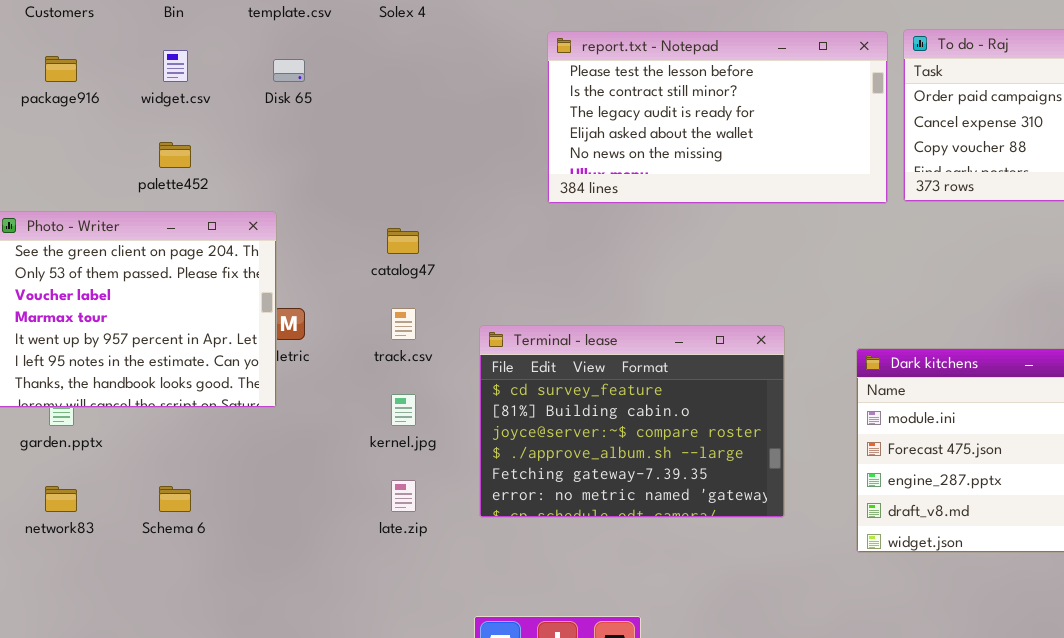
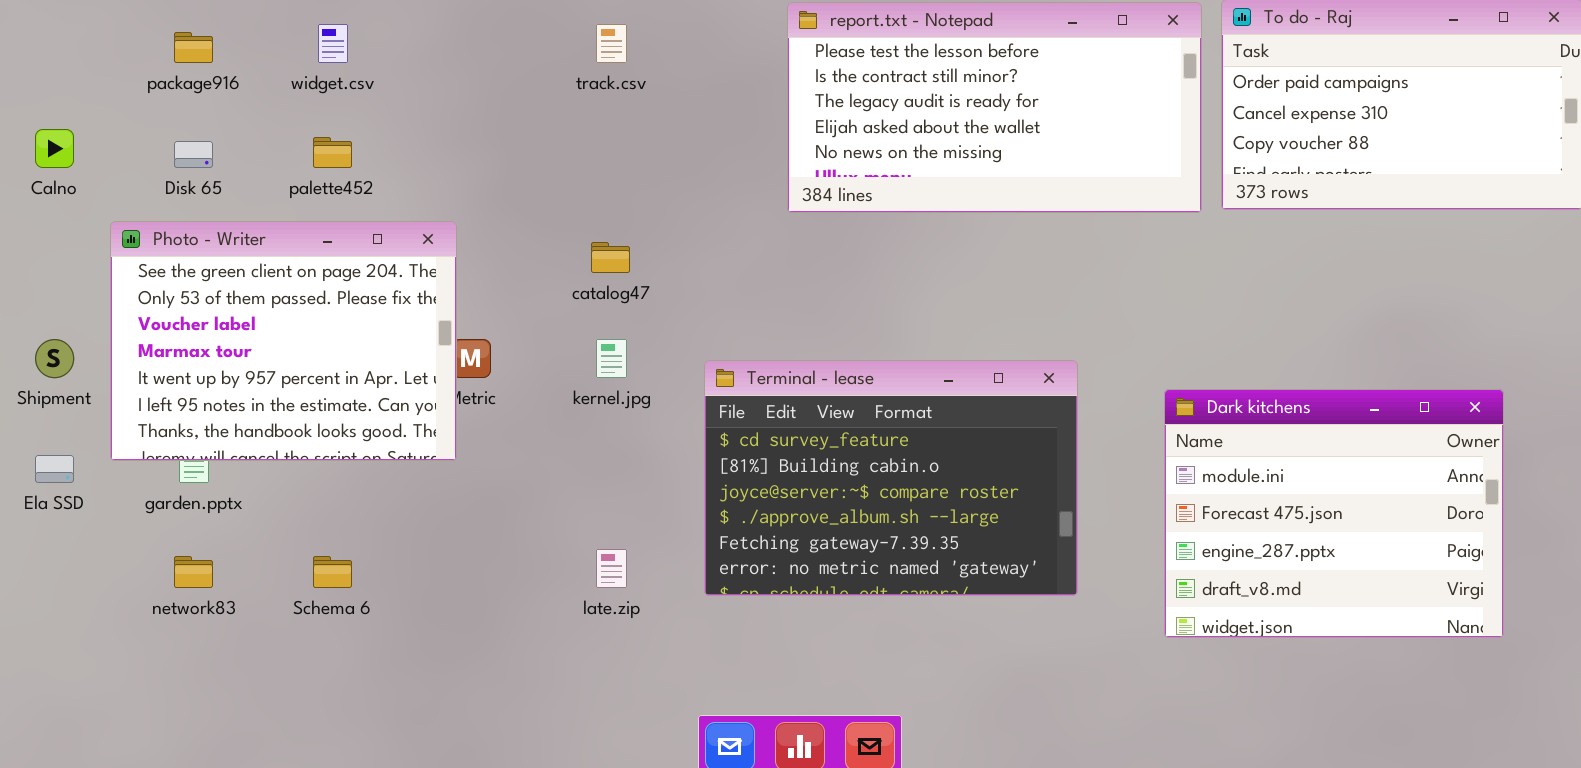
Disk 65: [273,59,305,82] -> [174,141,213,168], moved
track.csv: [391,308,416,340] -> [596,24,627,63], moved
kernel.jpg: [391,394,416,426] -> [596,339,627,378], moved

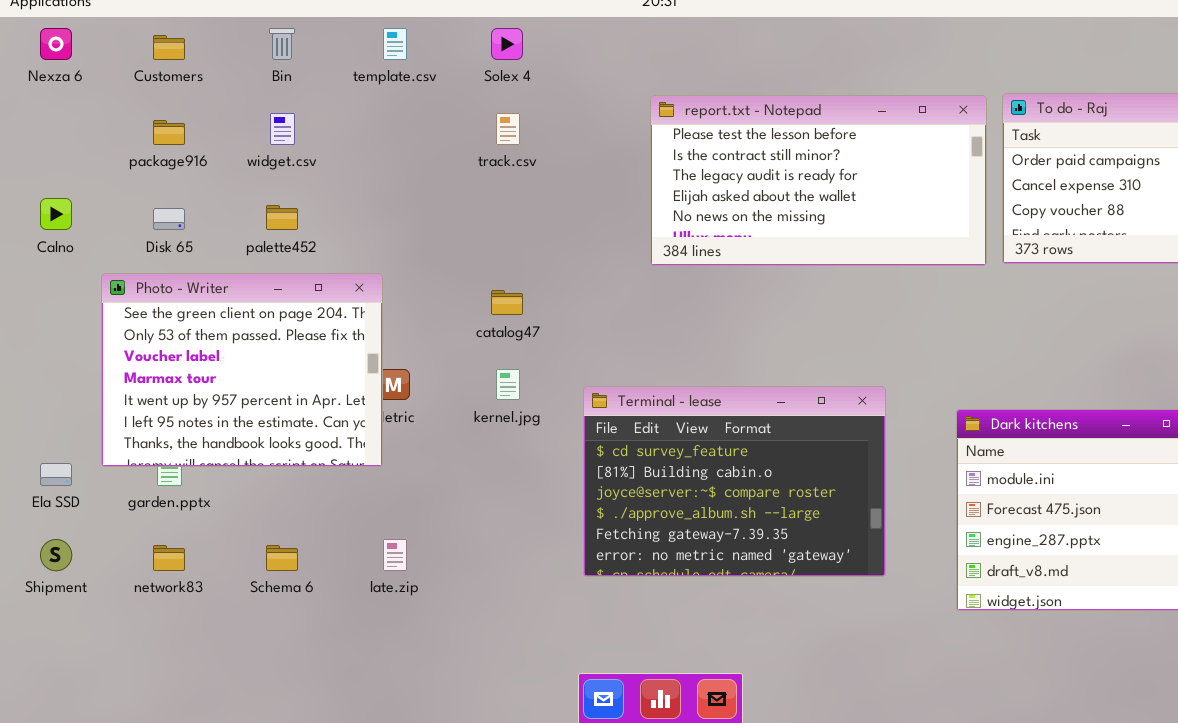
Shipment: [35,339,74,378] -> [40,539,72,571], moved
late.zip: [596,549,627,588] -> [383,539,407,571], moved

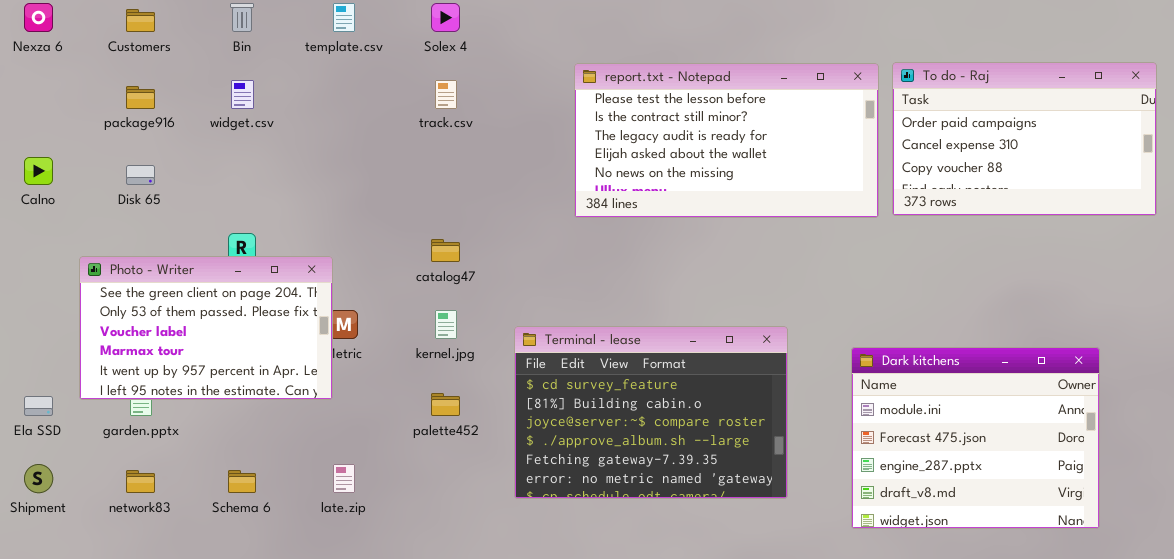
palette452: [266,205,298,230] -> [431,393,460,416], moved
Photo - Writer: [101,273,383,467] -> [79,256,333,400], resized

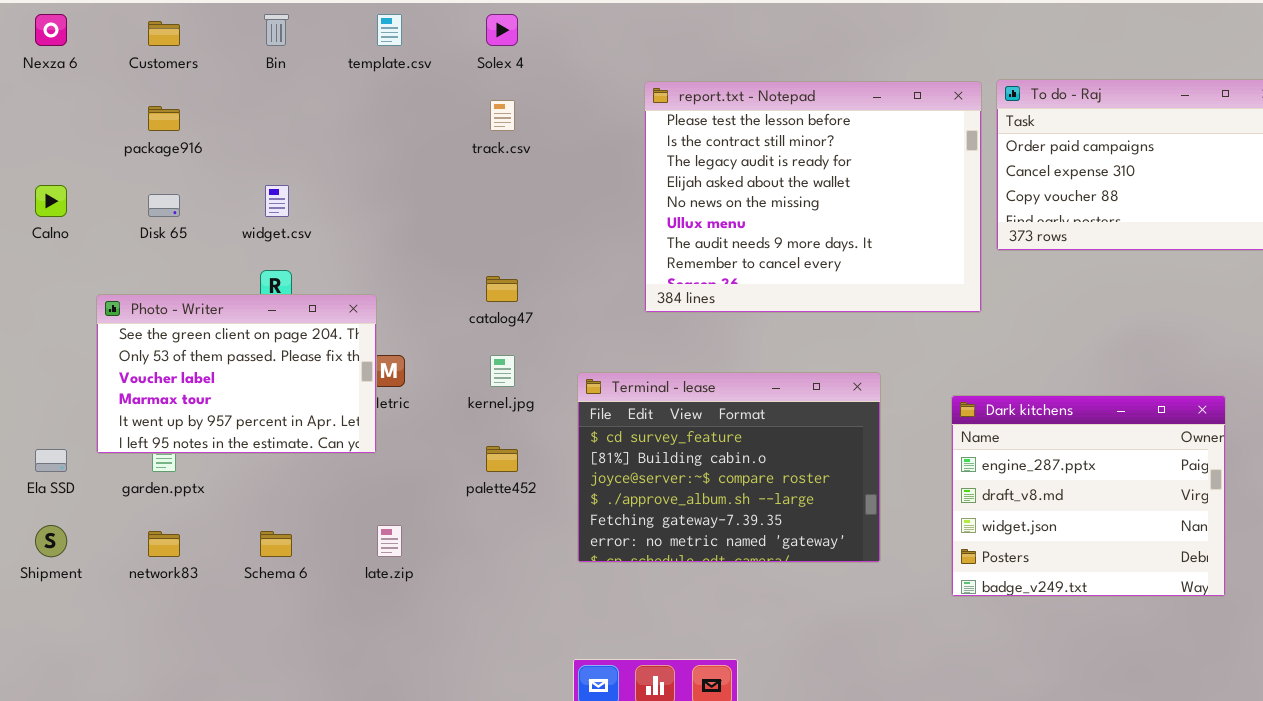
report.txt - Notepad: [574,63,879,218] -> [644,81,982,313], resized
widget.csv: [231,80,254,109] -> [265,185,289,217], moved
Dark kitchens: [851,347,1100,529] -> [951,395,1226,597], scrolled down 2 rows

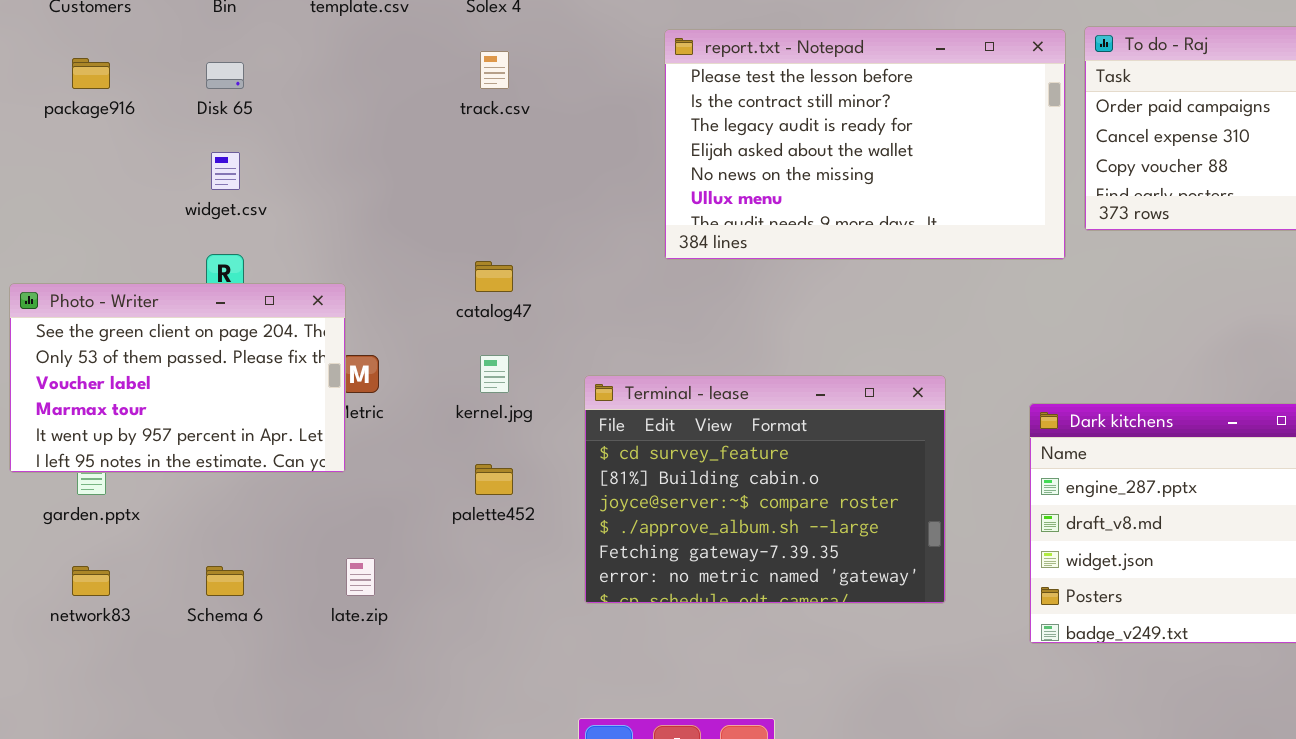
report.txt - Notepad: [644,81,982,313] -> [664,29,1066,260], resized
Disk 65: [148,194,180,217] -> [206,62,244,89], moved

